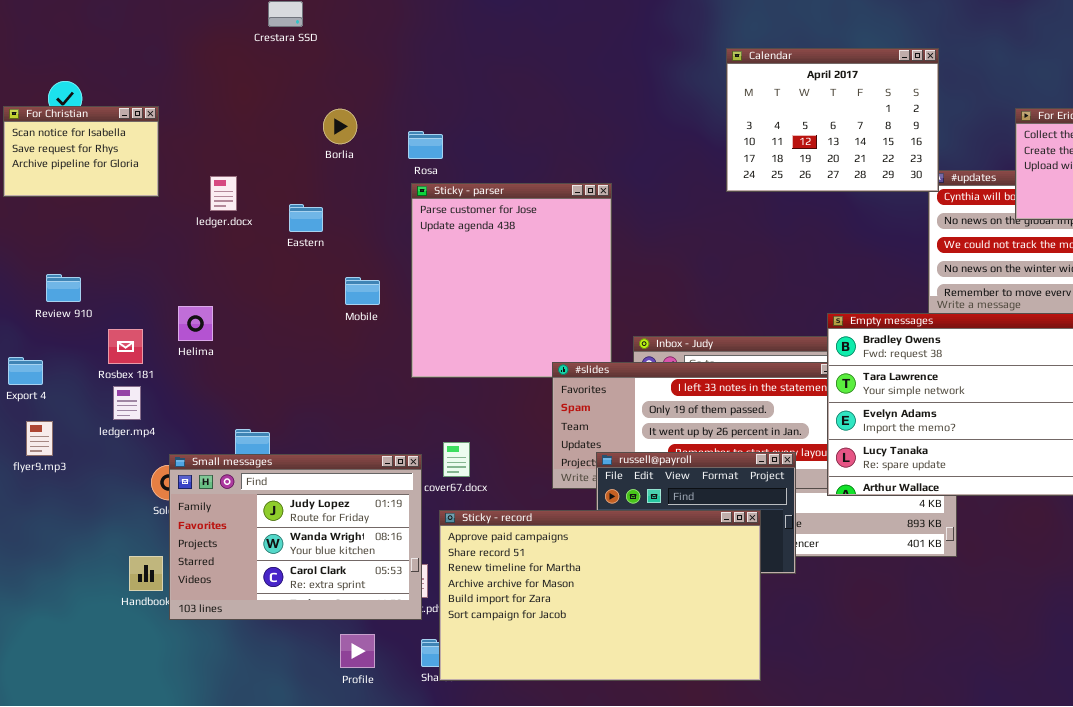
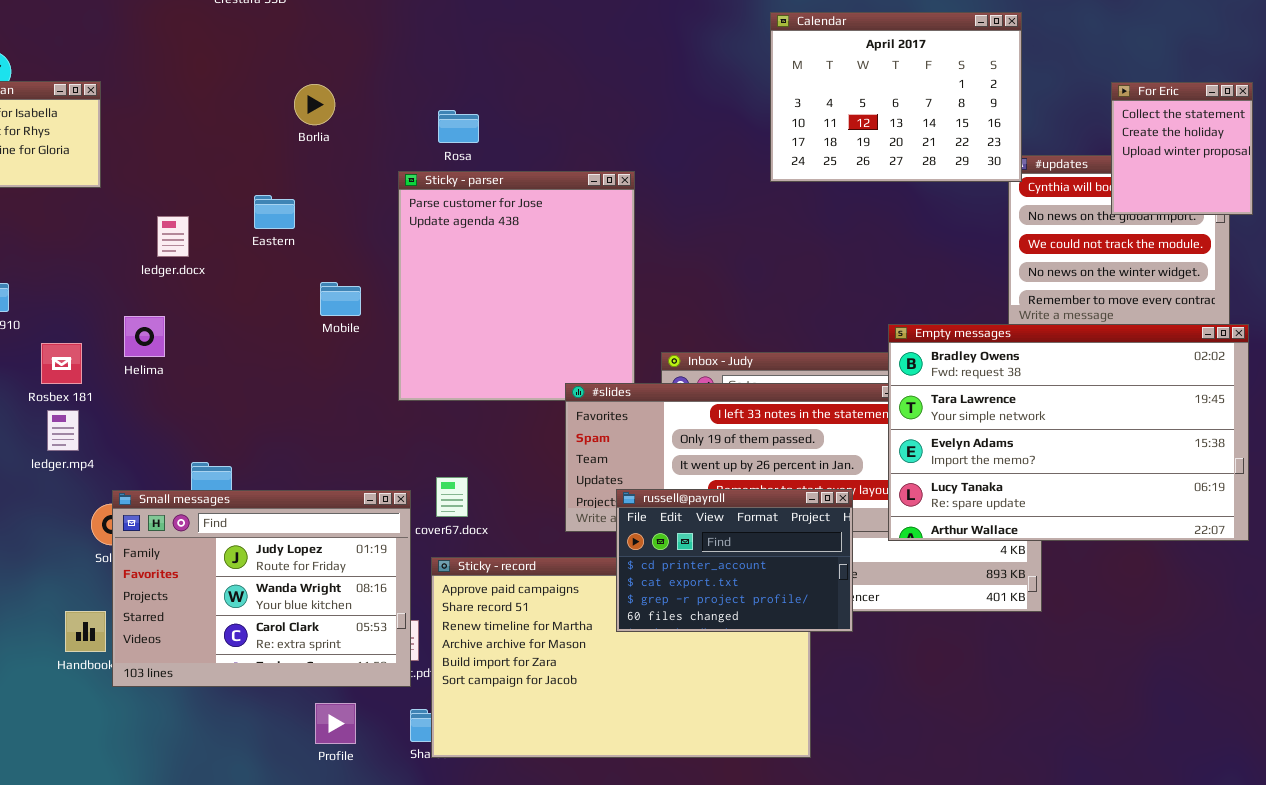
Rosa: [408,131,443,159] -> [438,110,479,143], moved
ledger.docx: [210,176,237,211] -> [157,216,189,257], moved
russell@payroll: [596,452,796,574] -> [616,489,853,632], raised

